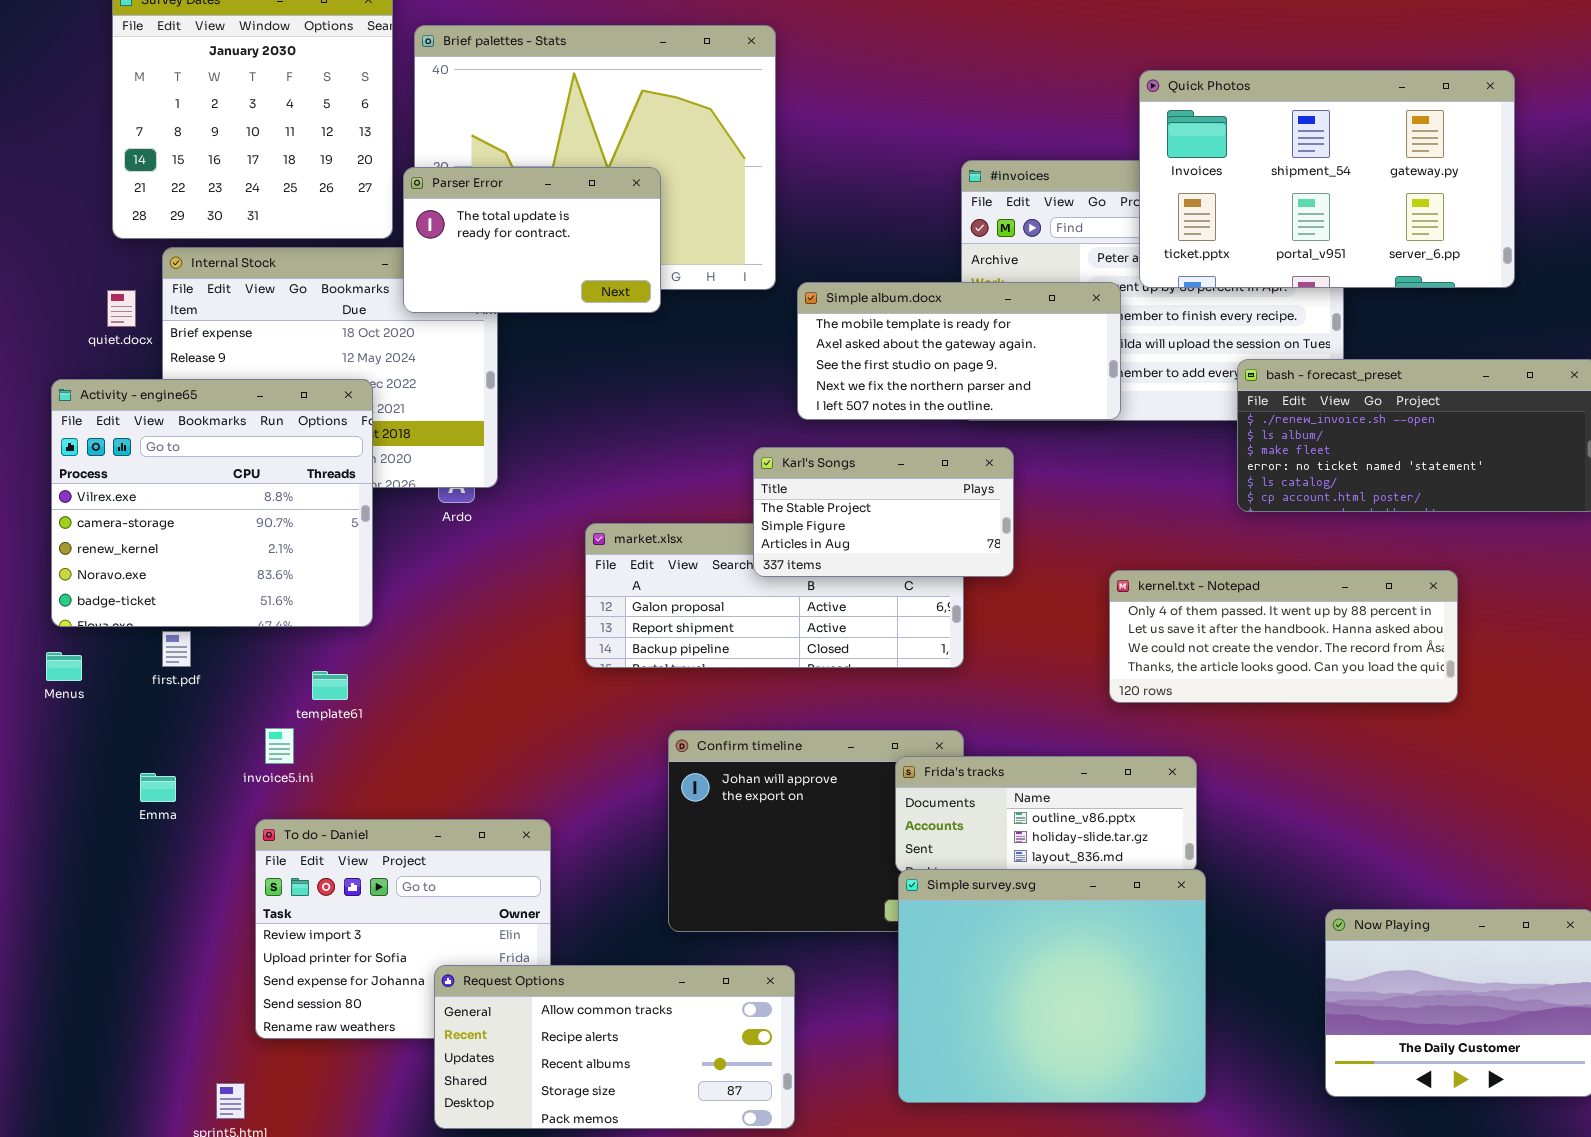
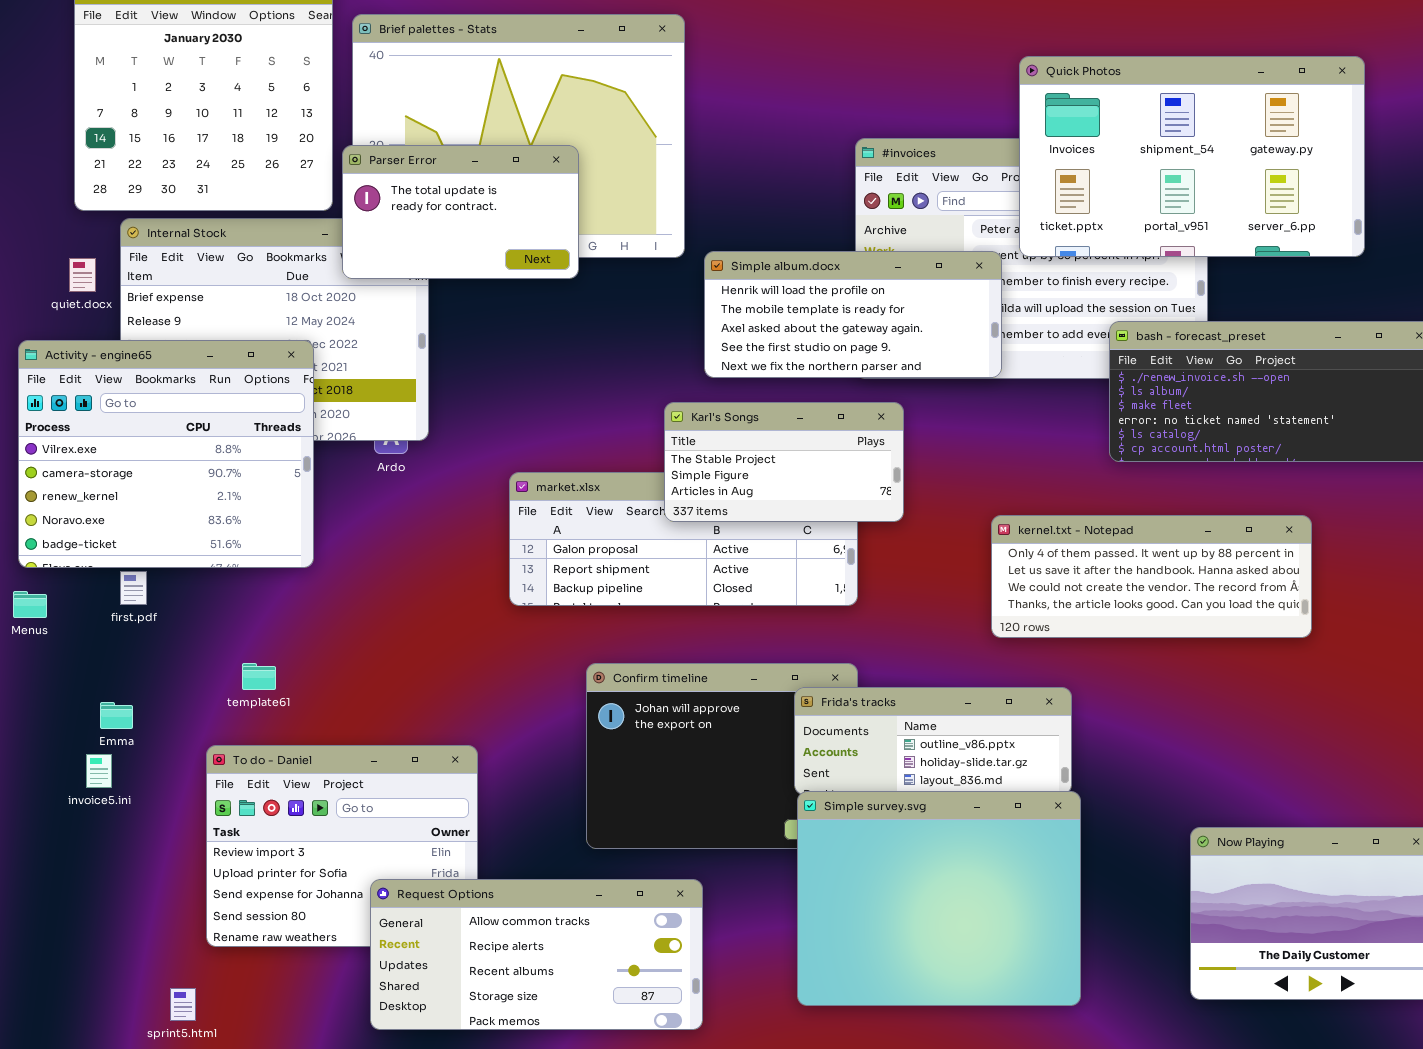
Simple album.docx: [797,282,1121,420] -> [704,251,1002,378], scrolled up 1 row
template61: [312,671,348,700] -> [242,663,276,690], moved
invoice5.ini: [265,728,294,764] -> [86,754,112,788], moved

